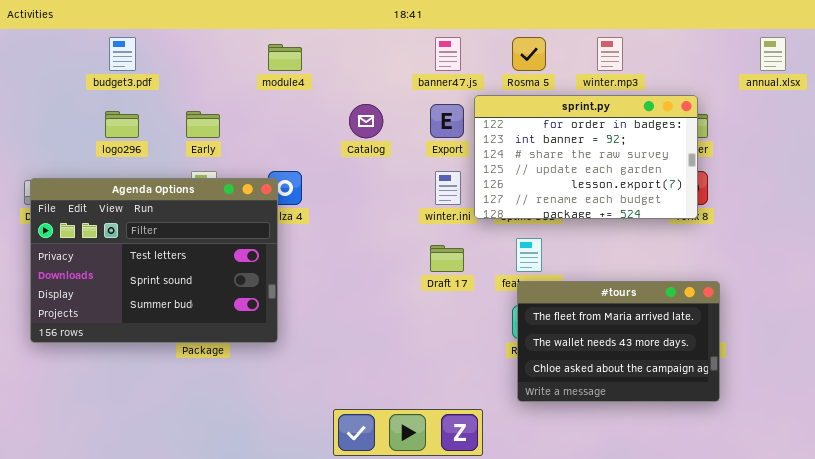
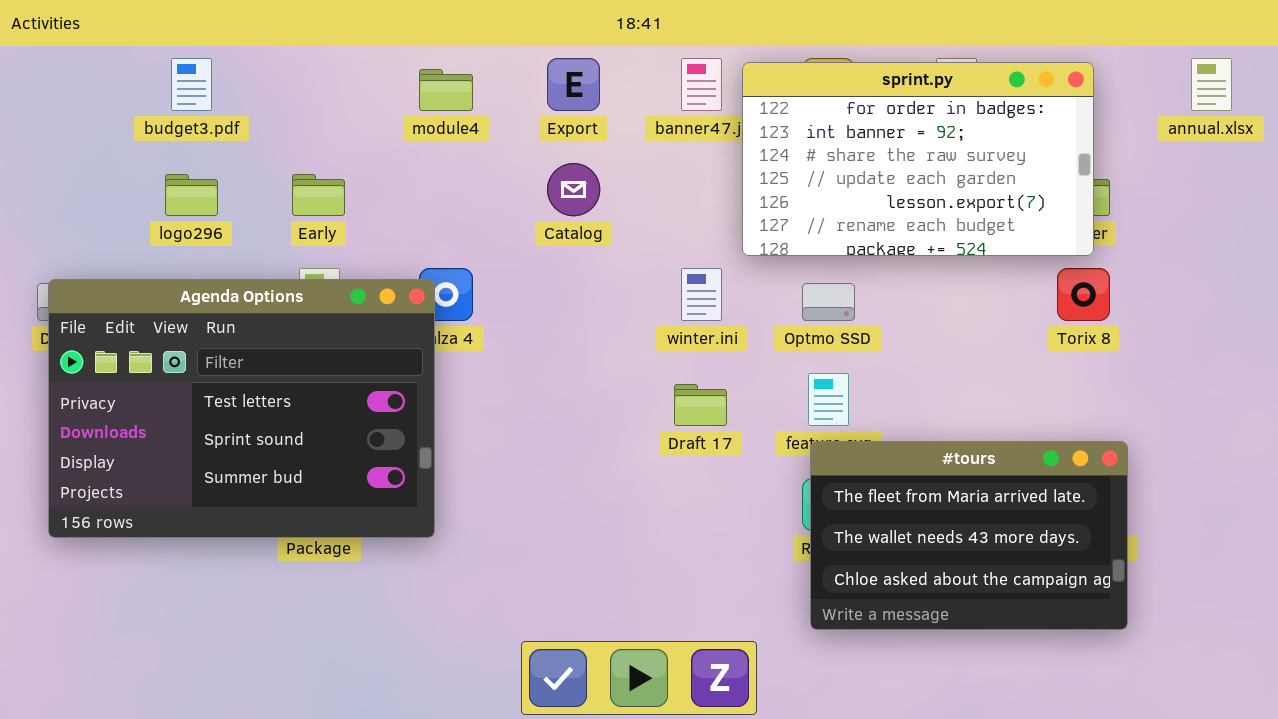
sprint.py: [474,95,698,219] -> [742,62,1094,256], moved
Export: [430,104,464,138] -> [547,58,600,111], moved

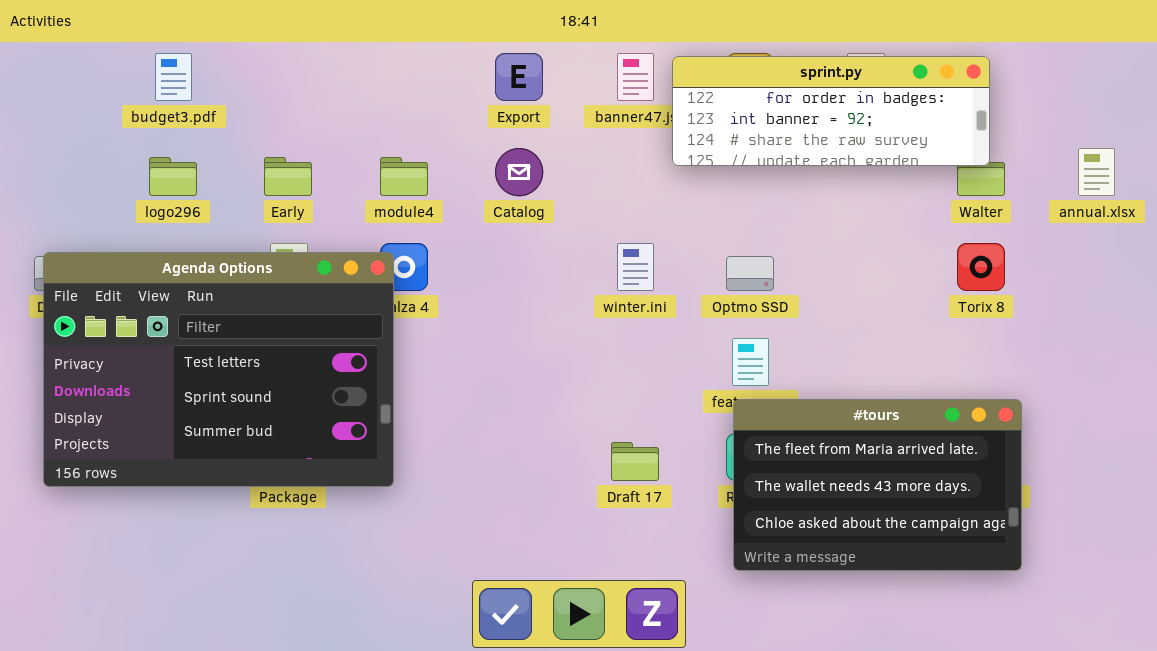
annual.xlsx: [1191,58,1232,111] -> [1078,148,1115,196], moved
sprint.py: [742,62,1094,256] -> [672,56,990,166], resized
module4: [419,69,473,111] -> [380,157,428,196], moved
Draft 17: [674,384,727,426] -> [611,442,659,481], moved

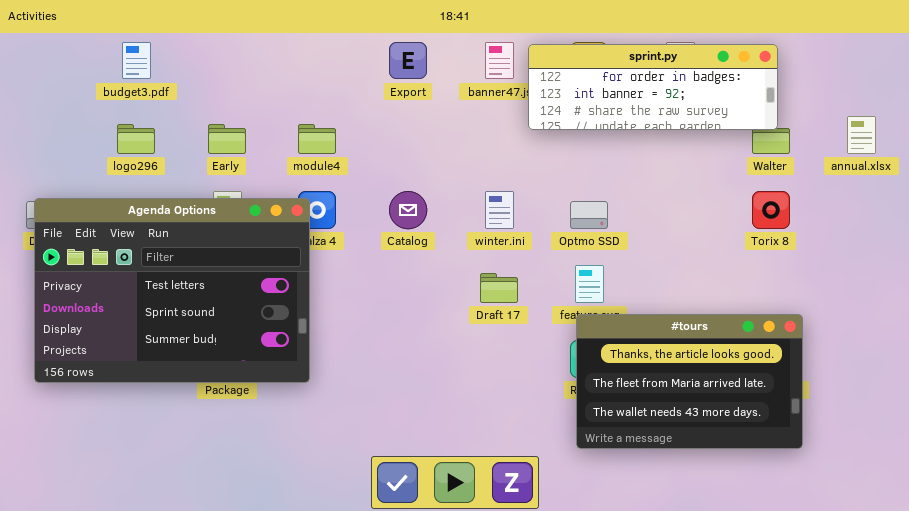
Catalog: [495,148,543,196] -> [389,191,427,229], moved
#tours: [733,399,1022,571] -> [576,314,803,449], scrolled up 1 row
Draft 17: [611,442,659,481] -> [480,273,518,303], moved

